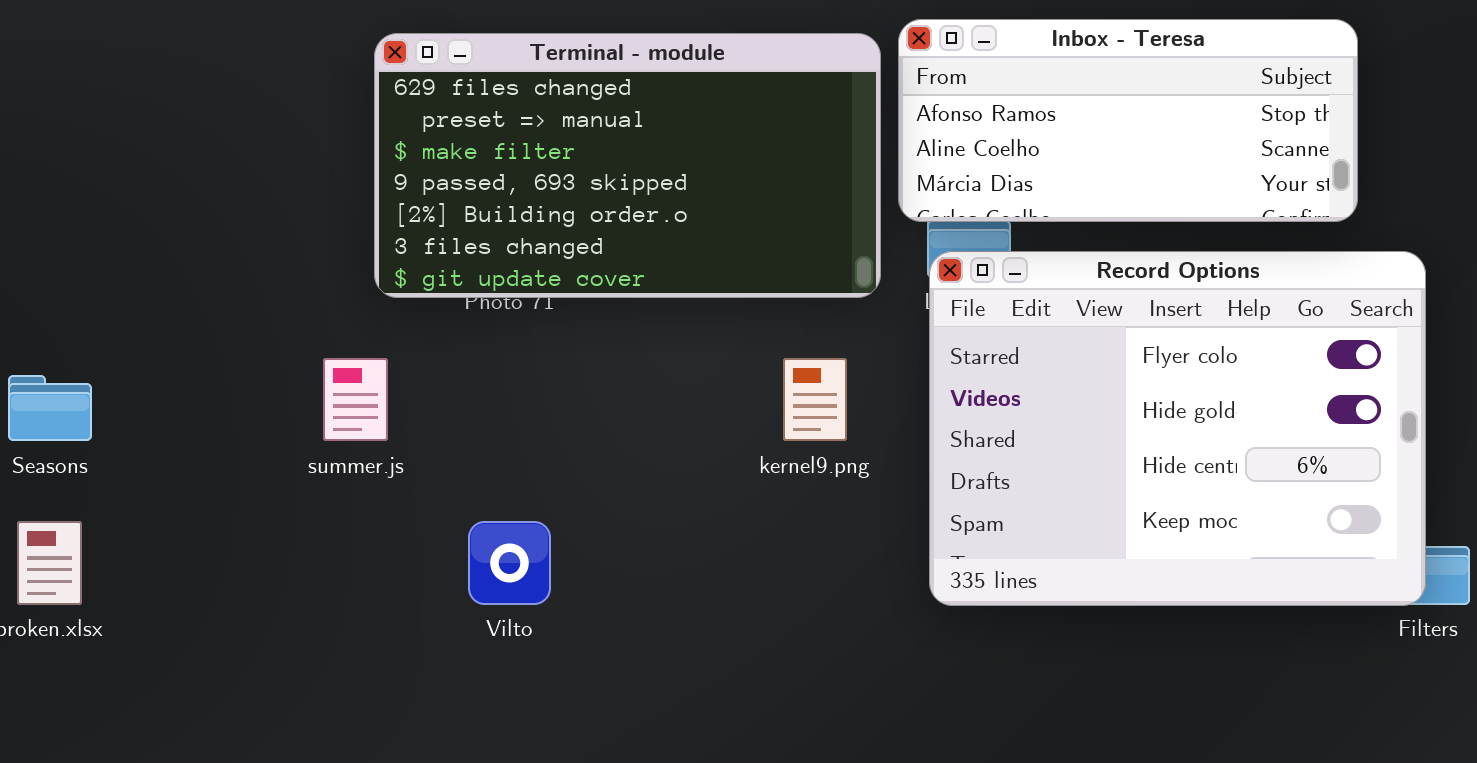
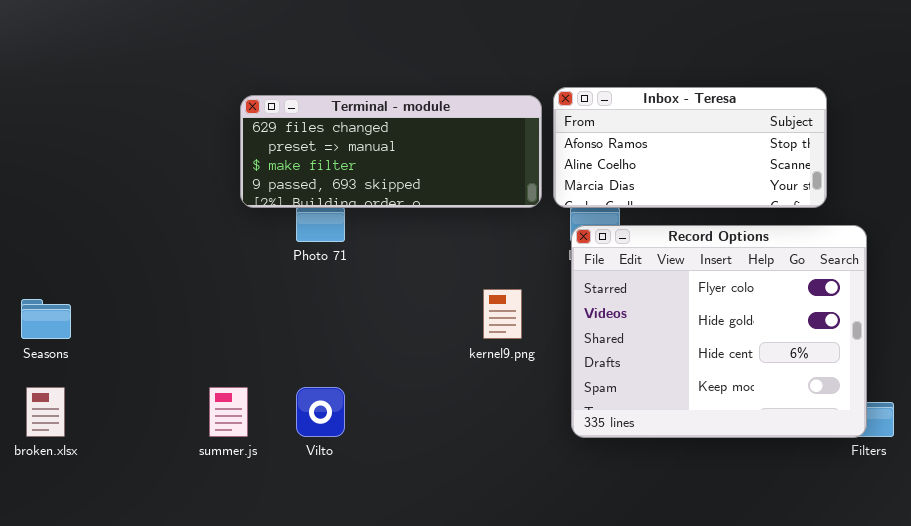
Terminal - module: [374,33,881,298] -> [240,95,542,208], resized
summer.js: [323,358,388,441] -> [209,387,248,437], moved

